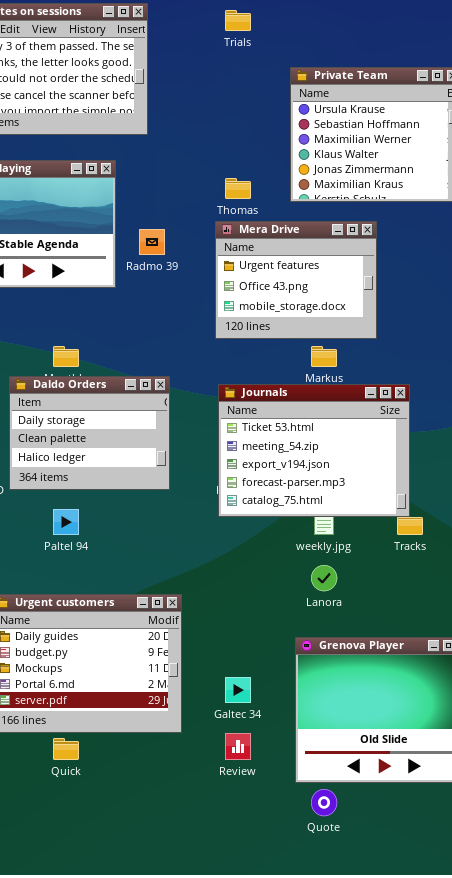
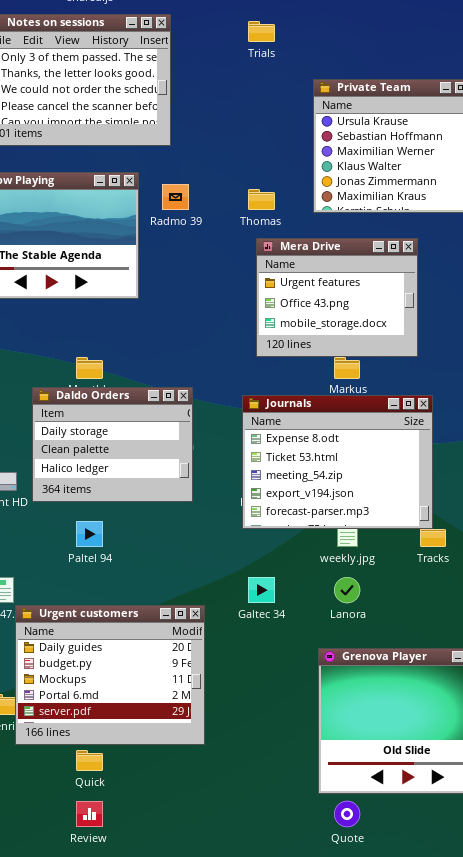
Mera Drive: [215,221,377,339] -> [256,238,418,357], moved
Radmo 39: [139,229,165,255] -> [162,184,189,210], moved
Journals: [218,384,410,517] -> [242,395,433,529], scrolled up 1 row
Galtec 34: [225,677,251,703] -> [248,577,275,603], moved
Review: [225,733,251,760] -> [76,801,103,827], moved

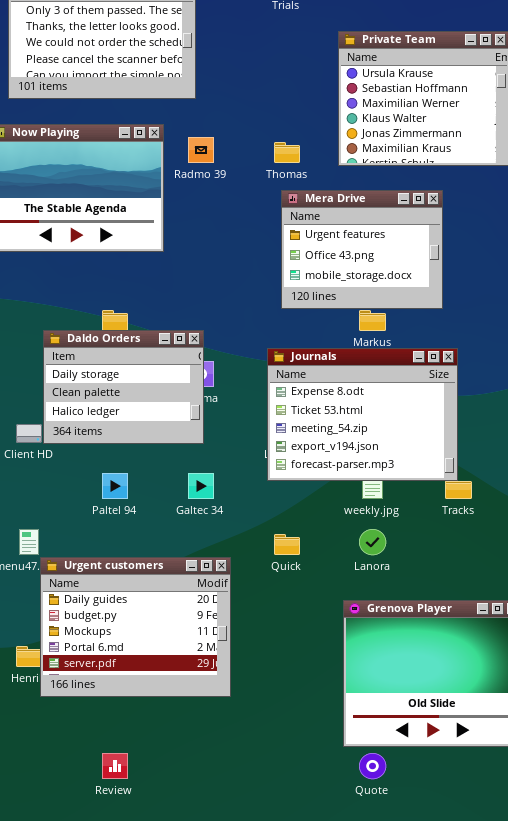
Daldo Orders: [32,387,193,502] -> [43,330,204,444], moved
Galtec 34: [248,577,275,603] -> [188,473,214,499], moved
Quick: [76,750,103,771] -> [274,534,300,555], moved

